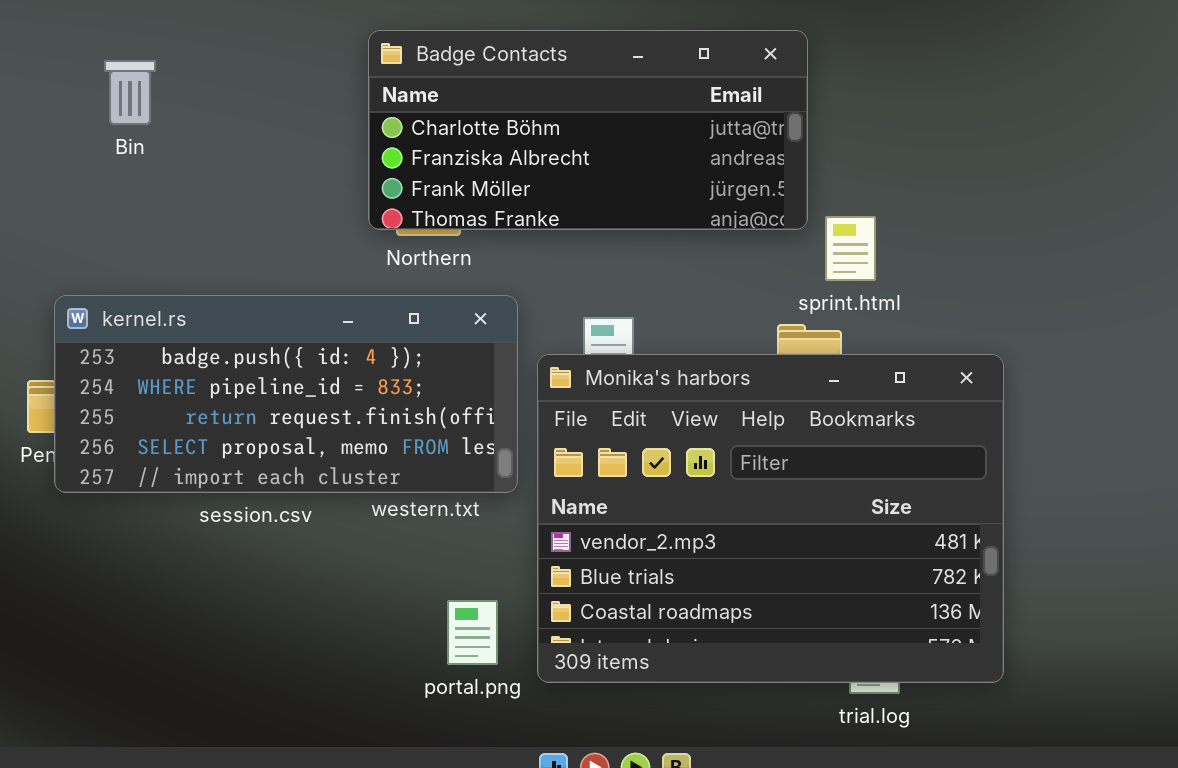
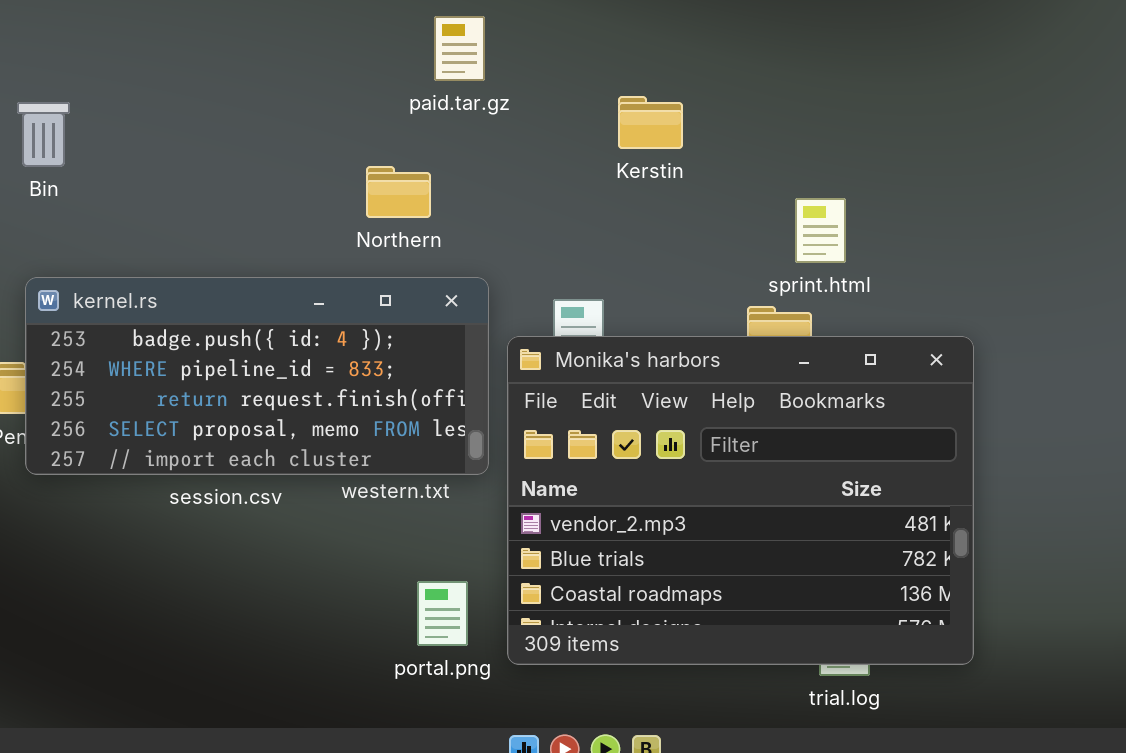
Badge Contacts: [368,30,808,230] -> none, closed
Bin: [104,60,156,125] -> [17,102,70,167], moved

